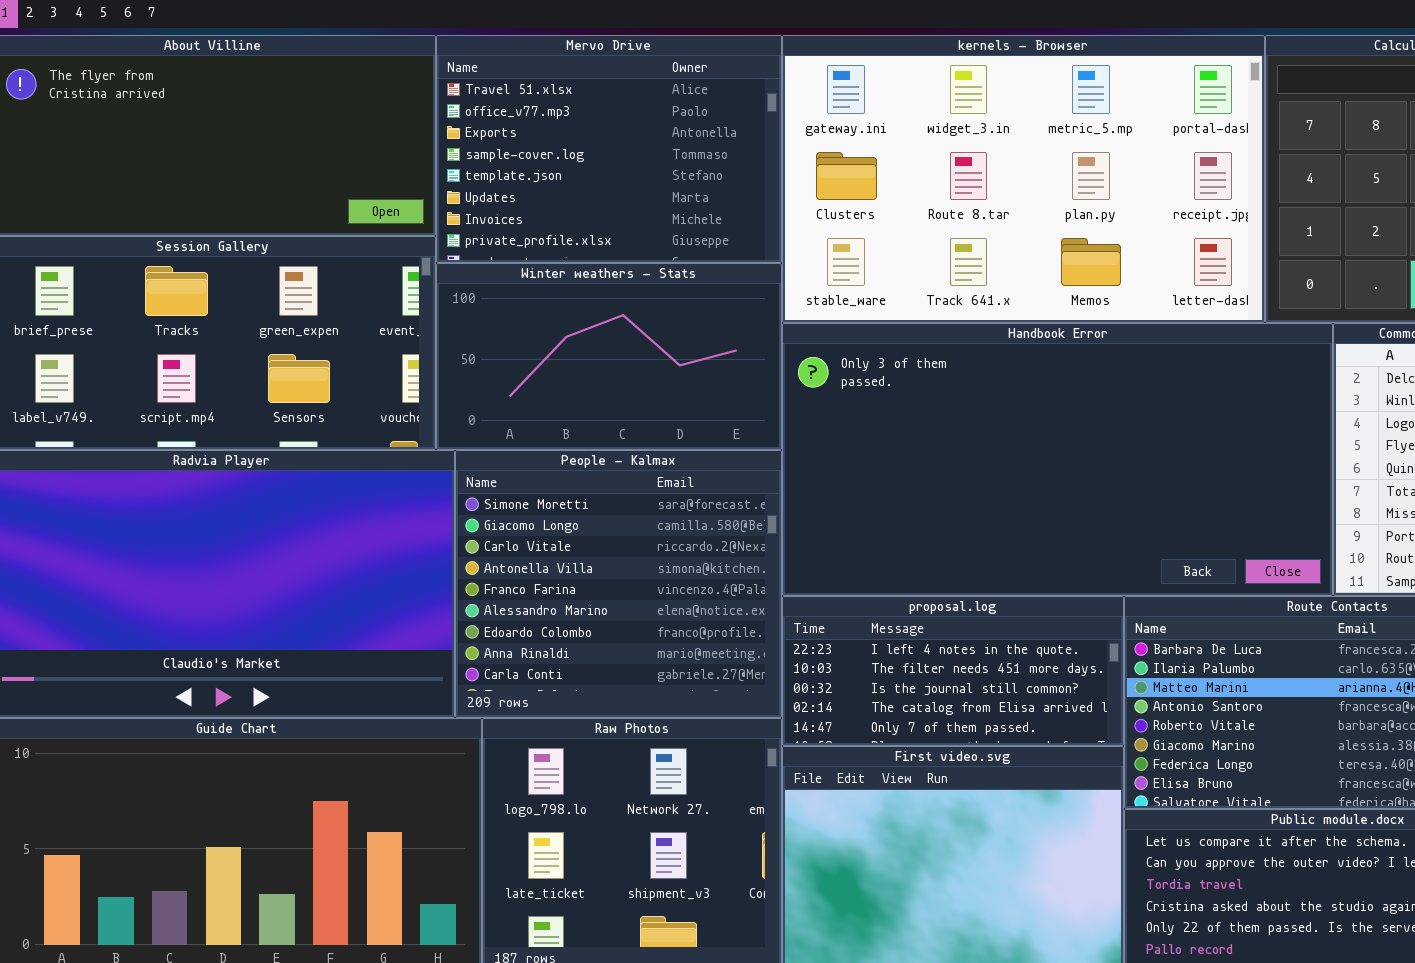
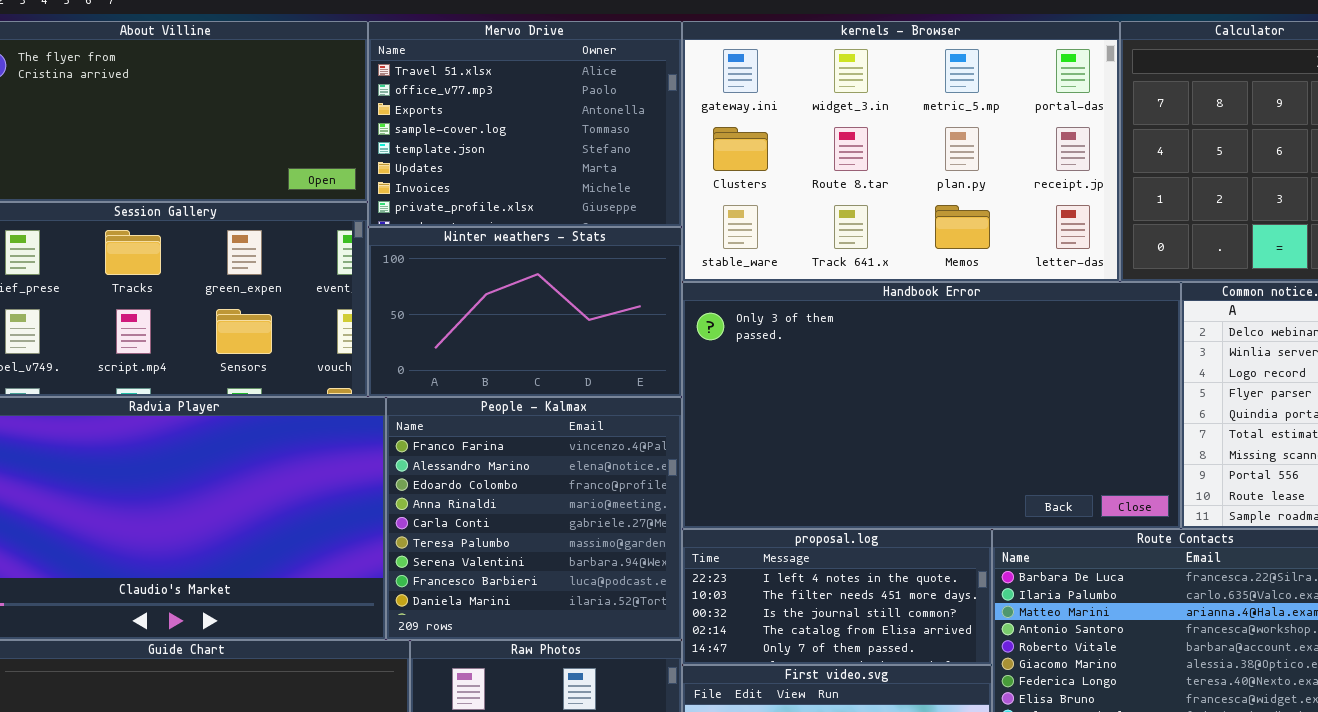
People - Kalmax: [455,450,782,718] -> [386,397,682,640], scrolled down 4 rows

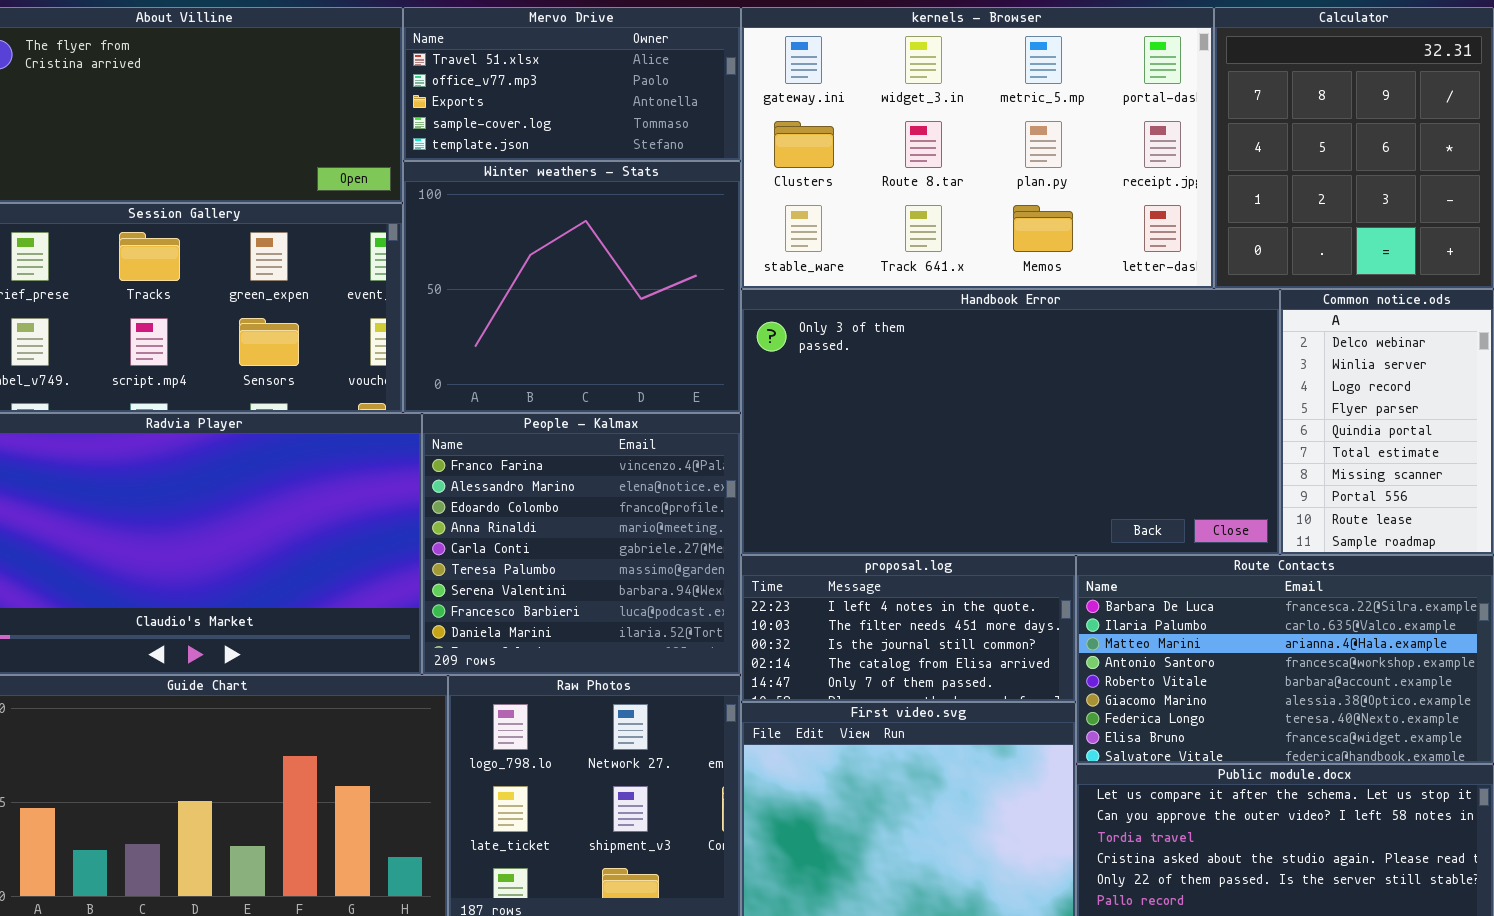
Mervo Drive: [368,21,682,227] -> [403,7,741,161], resized
Winter weathers - Stats: [368,227,682,397] -> [403,161,741,413], resized

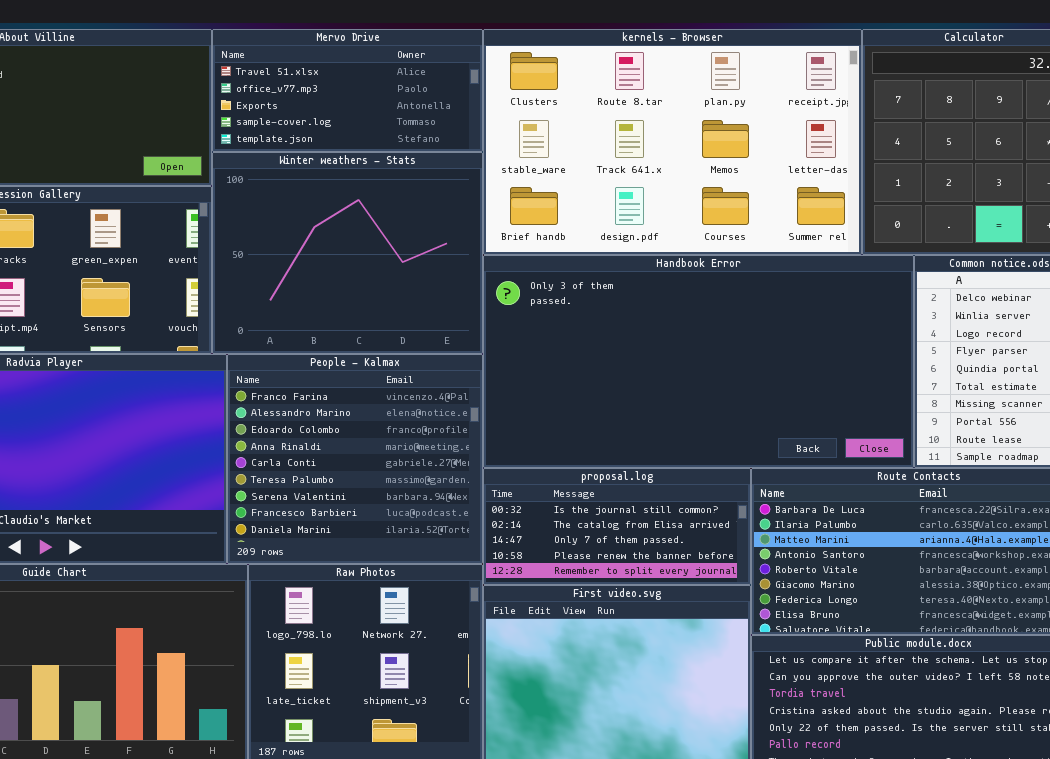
kernels - Browser: [741,7,1214,289] -> [483,29,862,255], scrolled down 1 row
proposal.log: [741,555,1076,702] -> [483,468,751,585], scrolled down 2 rows

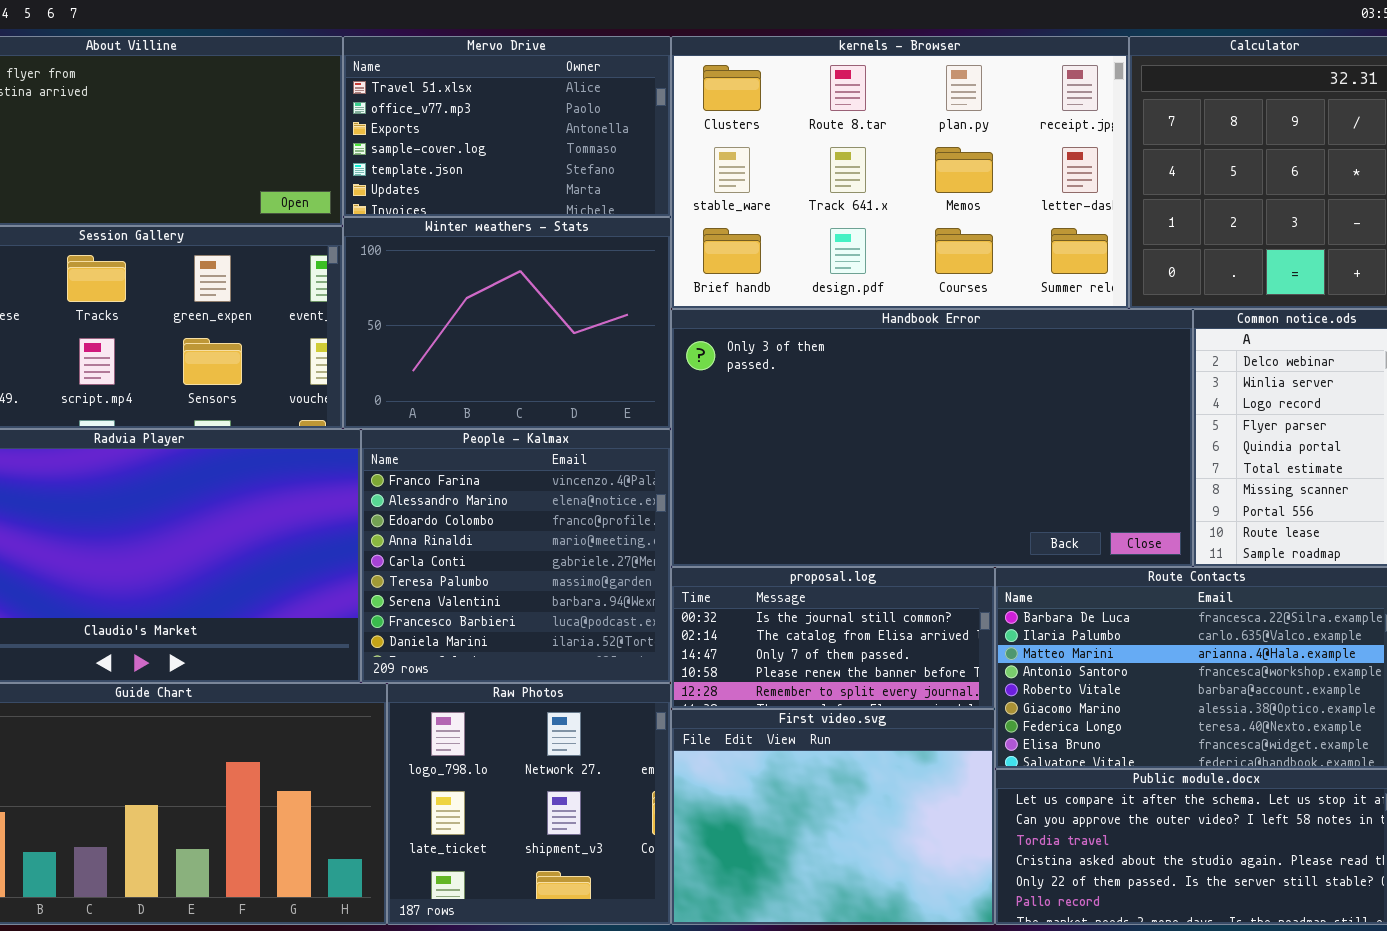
Mervo Drive: [212,29,483,152] -> [343,36,671,217], resized
Winter weathers - Stats: [212,152,483,354] -> [343,217,671,429], resized

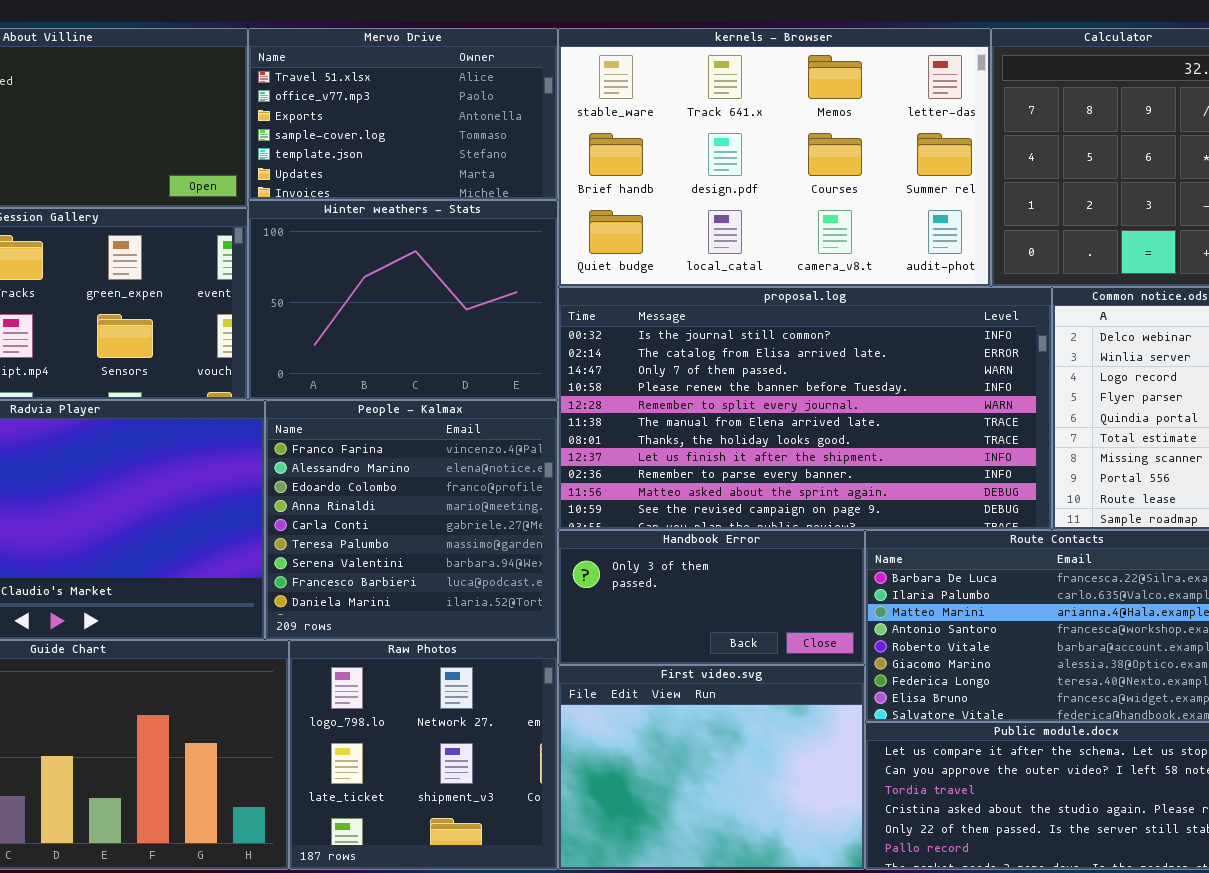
kernels - Browser: [671,36,1129,309] -> [558,28,991,287], scrolled down 1 row
Handbook Error: [671,309,1193,567] -> [558,530,865,665], moved, resized
proposal.log: [671,567,995,709] -> [558,287,1052,530], moved, resized

